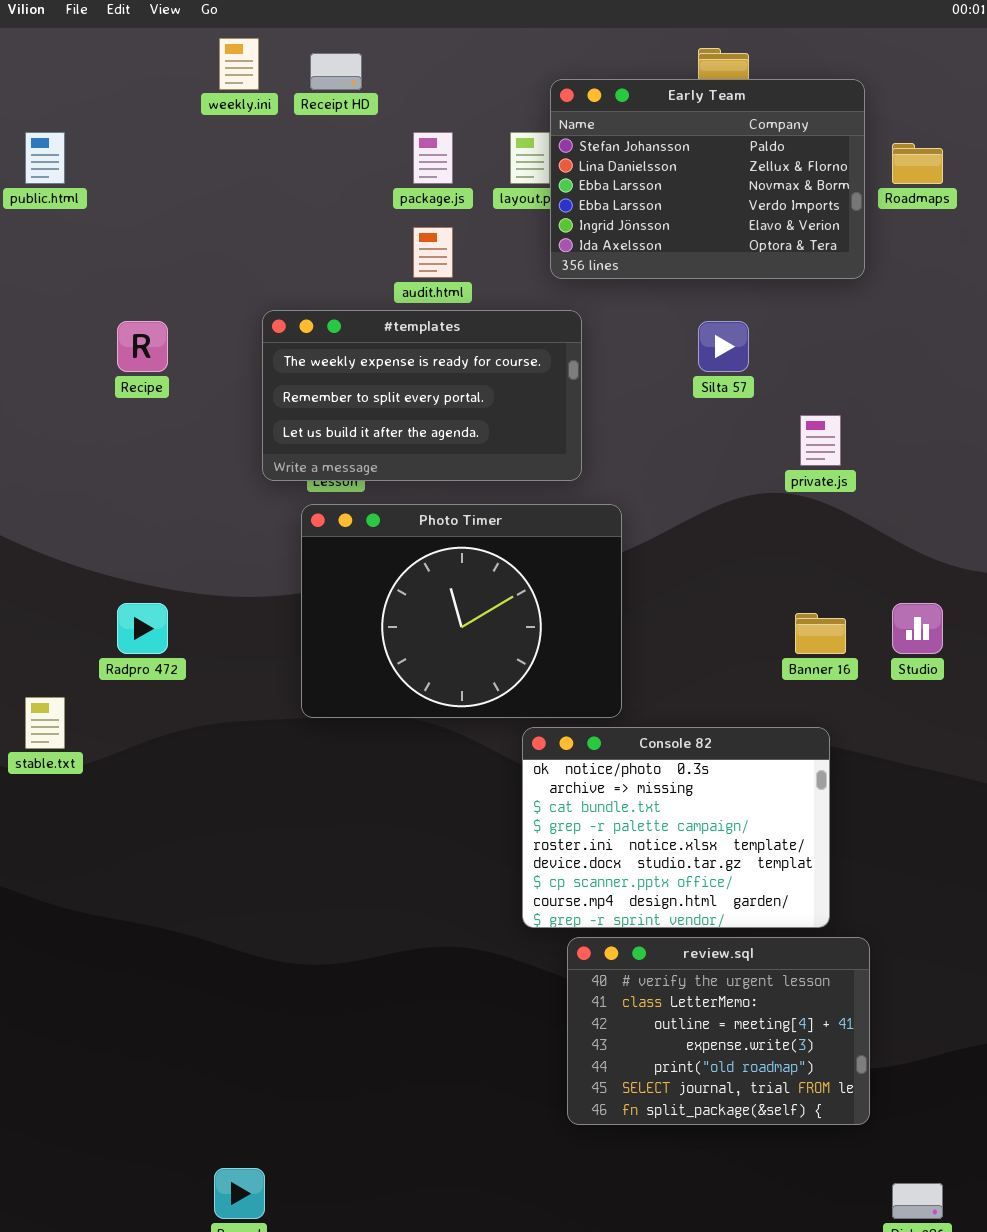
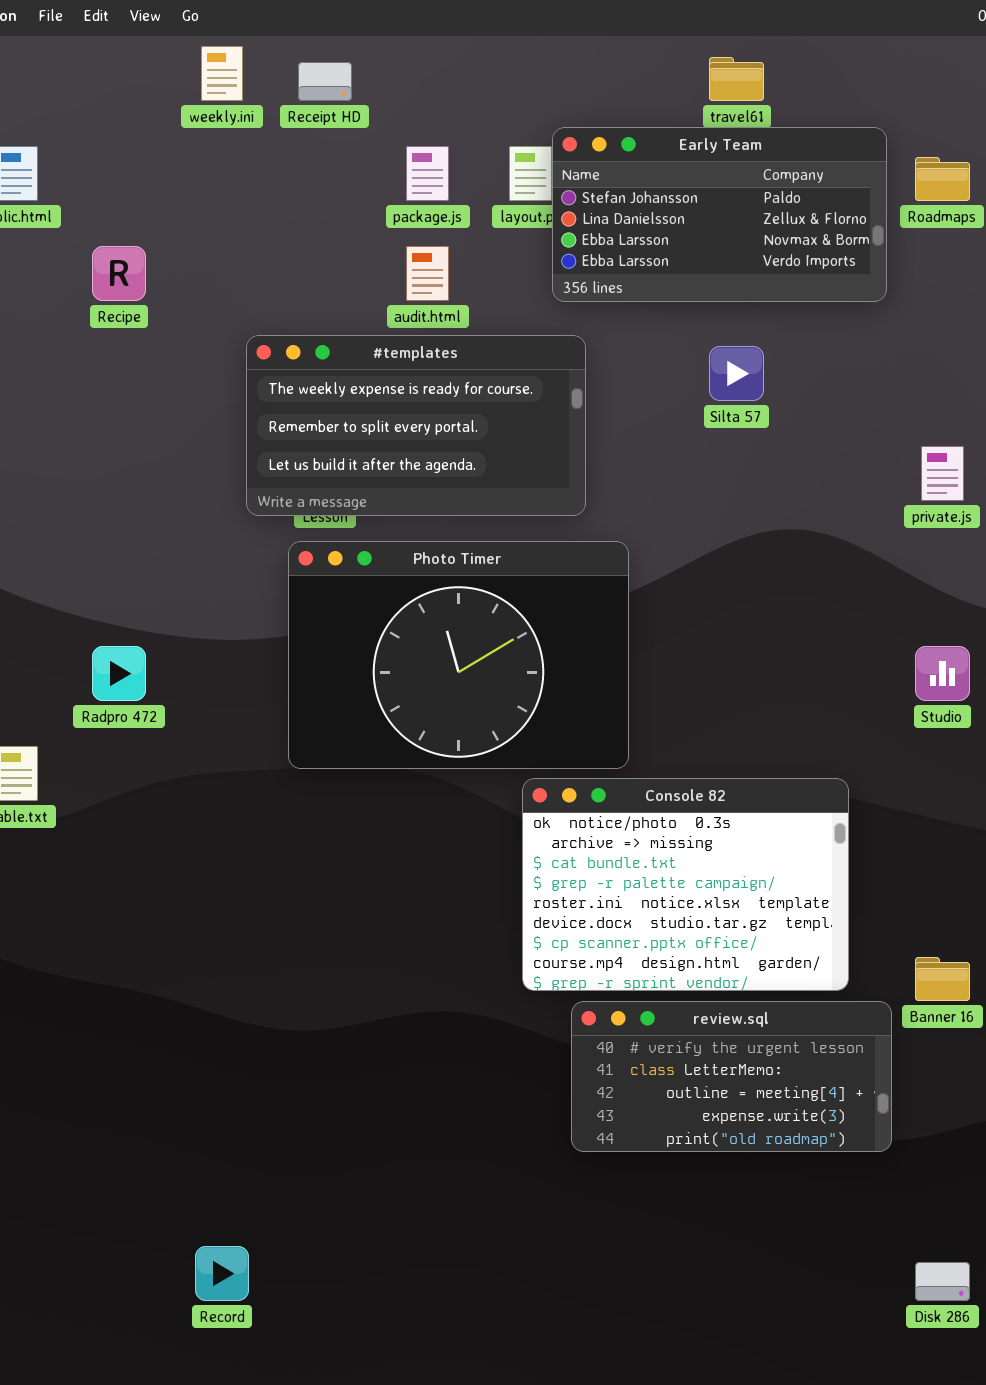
Early Team: [550,79,865,279] -> [552,127,887,302], resized
Recipe: [117,321,168,372] -> [92,246,146,301], moved
private.js: [800,415,841,466] -> [921,446,964,501], moved
Banner 16: [795,613,846,654] -> [915,957,970,1001], moved
review.sql: [567,937,870,1125] -> [571,1001,892,1152], resized

